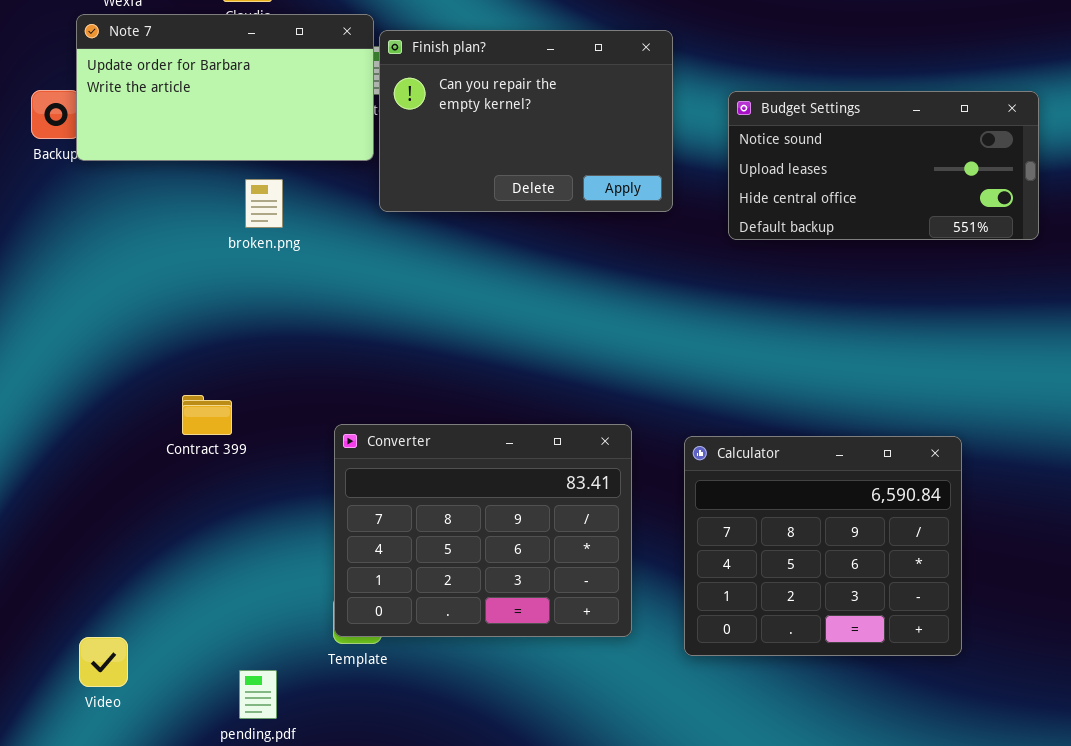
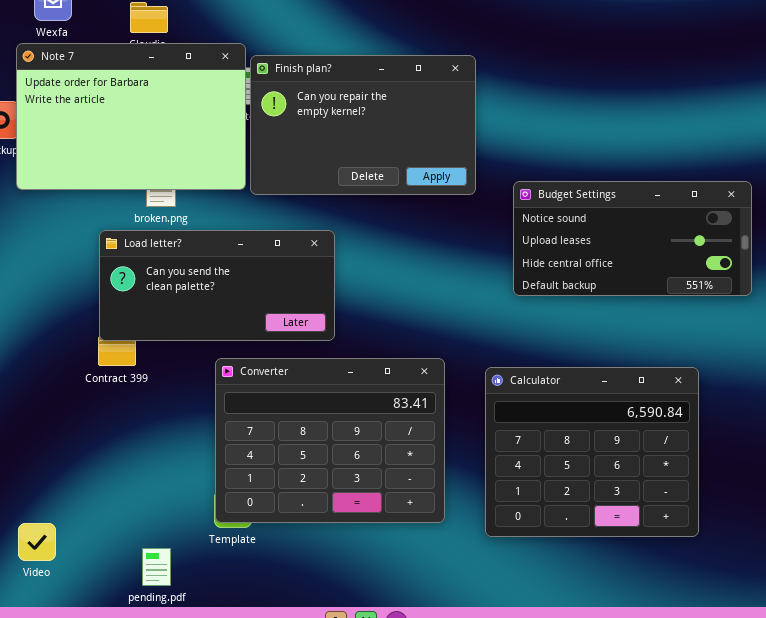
Note 7: [76,14,374,161] -> [16,43,246,190], resized
Budget Settings: [728,91,1039,240] -> [513,181,752,296], moved
Load letter?: none -> [99,230,335,341], opened

